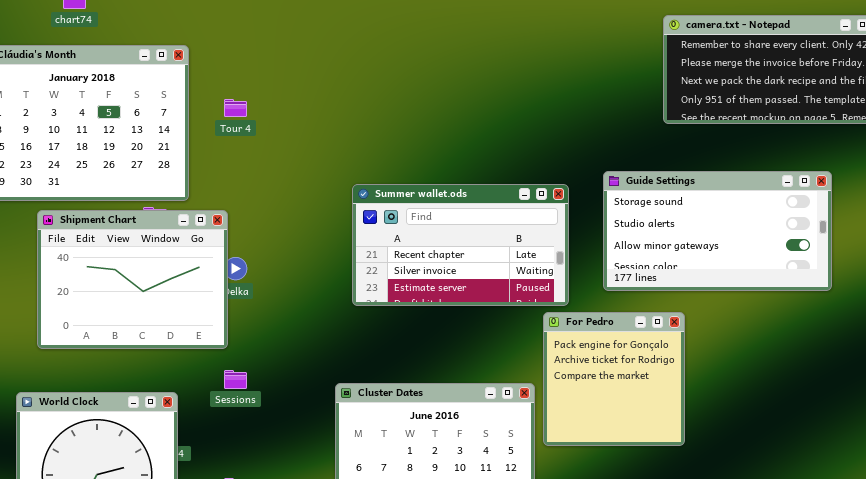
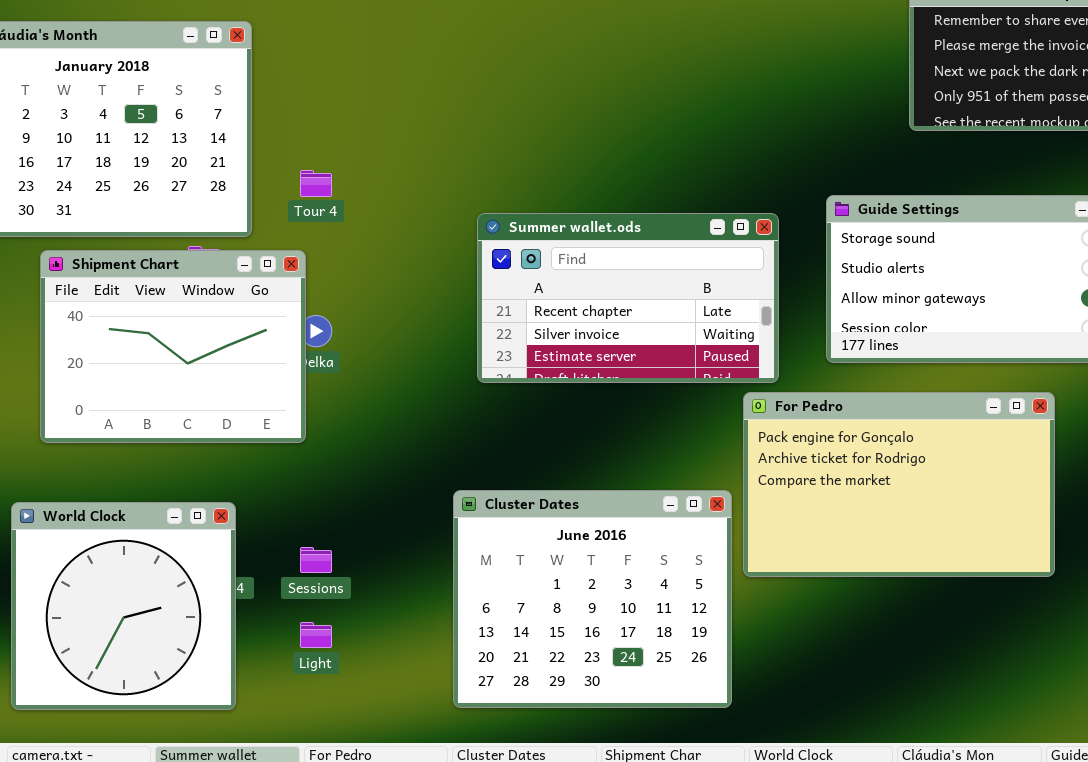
Tour 4: [224,99,247,117] -> [300,170,332,197], moved
For Pedro: [543,312,685,446] -> [743,392,1055,577], resized
Sessions: [224,370,247,389] -> [300,547,332,573], moved

